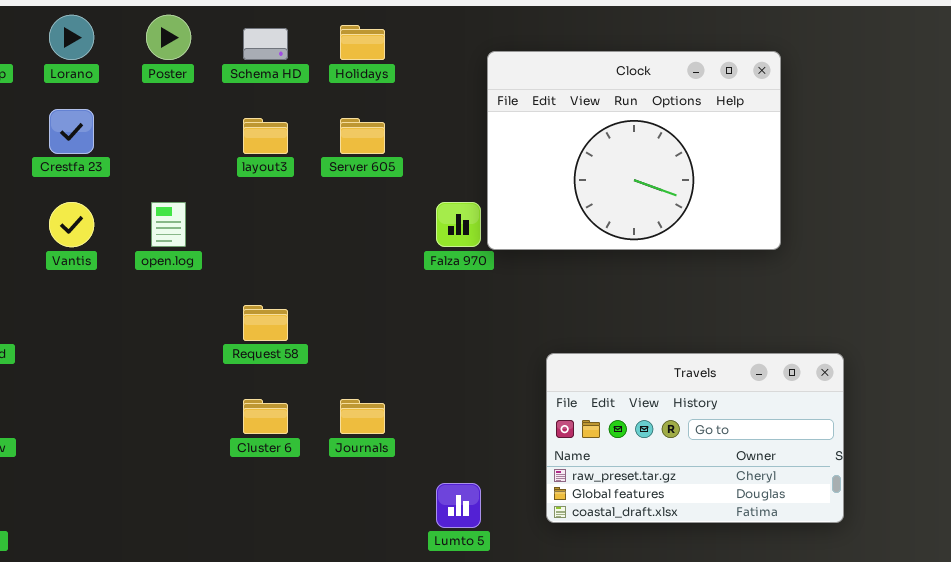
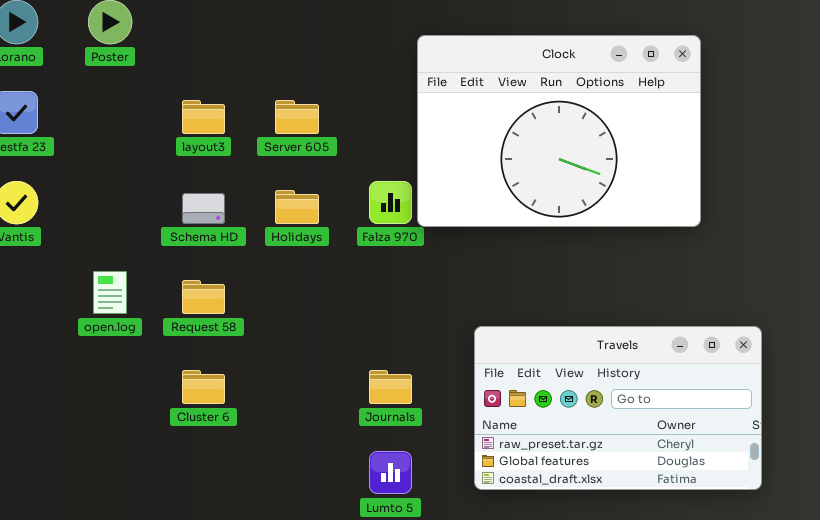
Holidays: [340,25,385,60] -> [275,190,319,224], moved
Schema HD: [243,28,288,60] -> [182,193,225,224], moved
open.log: [151,202,186,247] -> [93,271,127,314], moved
Journals: [340,399,385,434] -> [369,370,412,404], moved

